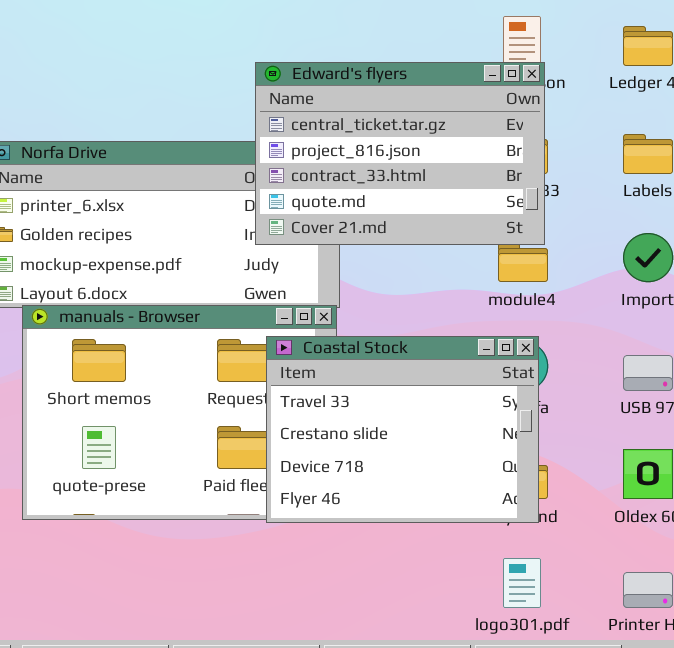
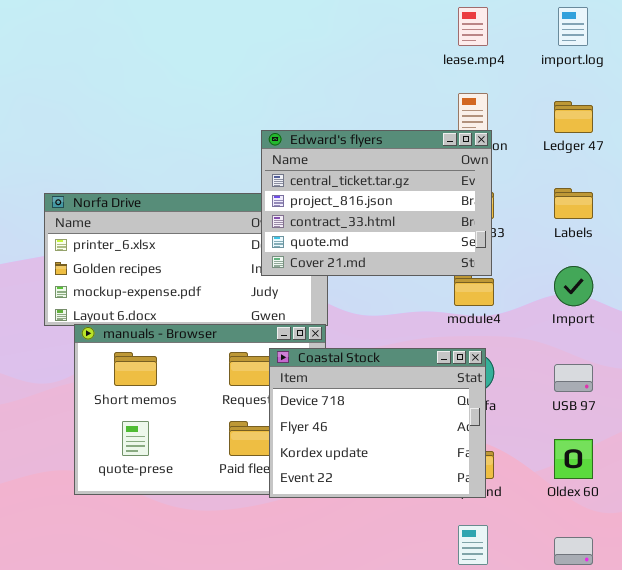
Coastal Stock: [266,336,539,523] -> [269,348,486,498], scrolled down 2 rows

